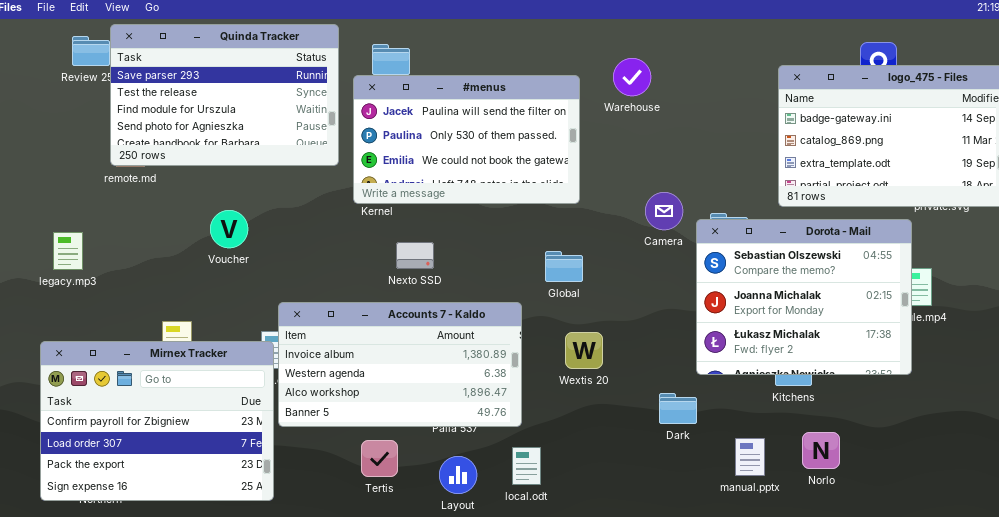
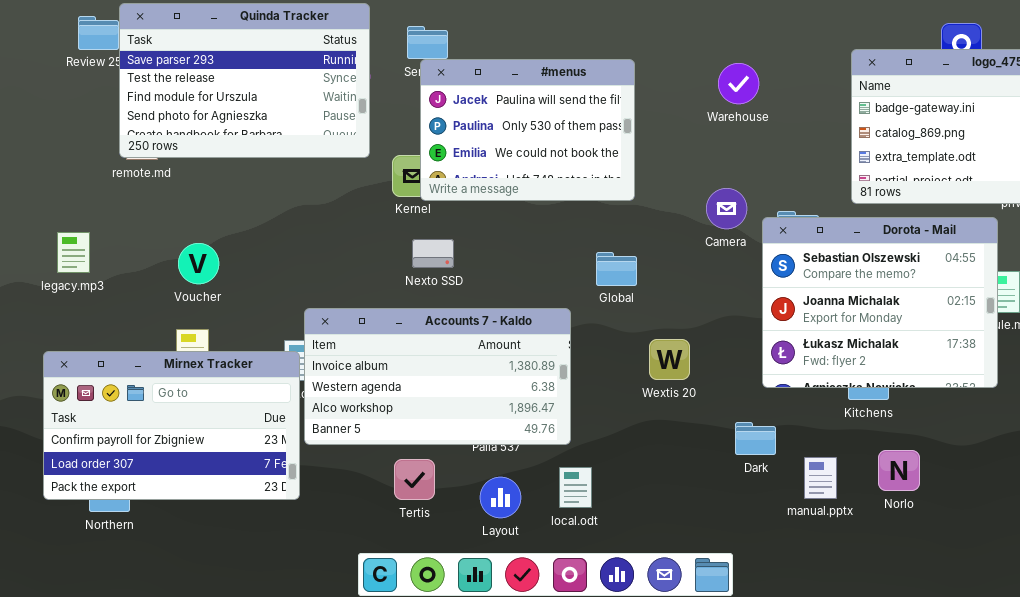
Warehouse: [613,58,651,96] -> [718,63,759,104], moved
#menus: [353,75,580,204] -> [420,59,635,201], resized
Voucher: [210,210,248,248] -> [178,243,219,284], moved
Nexto SSD: [396,242,434,269] -> [412,239,454,268], moved
Wextis 20: [565,332,603,369] -> [649,339,690,380], moved
Mirnex Tracker: [40,341,274,501] -> [43,351,300,500], resized
Dark: [659,393,697,424] -> [735,422,776,455], moved

